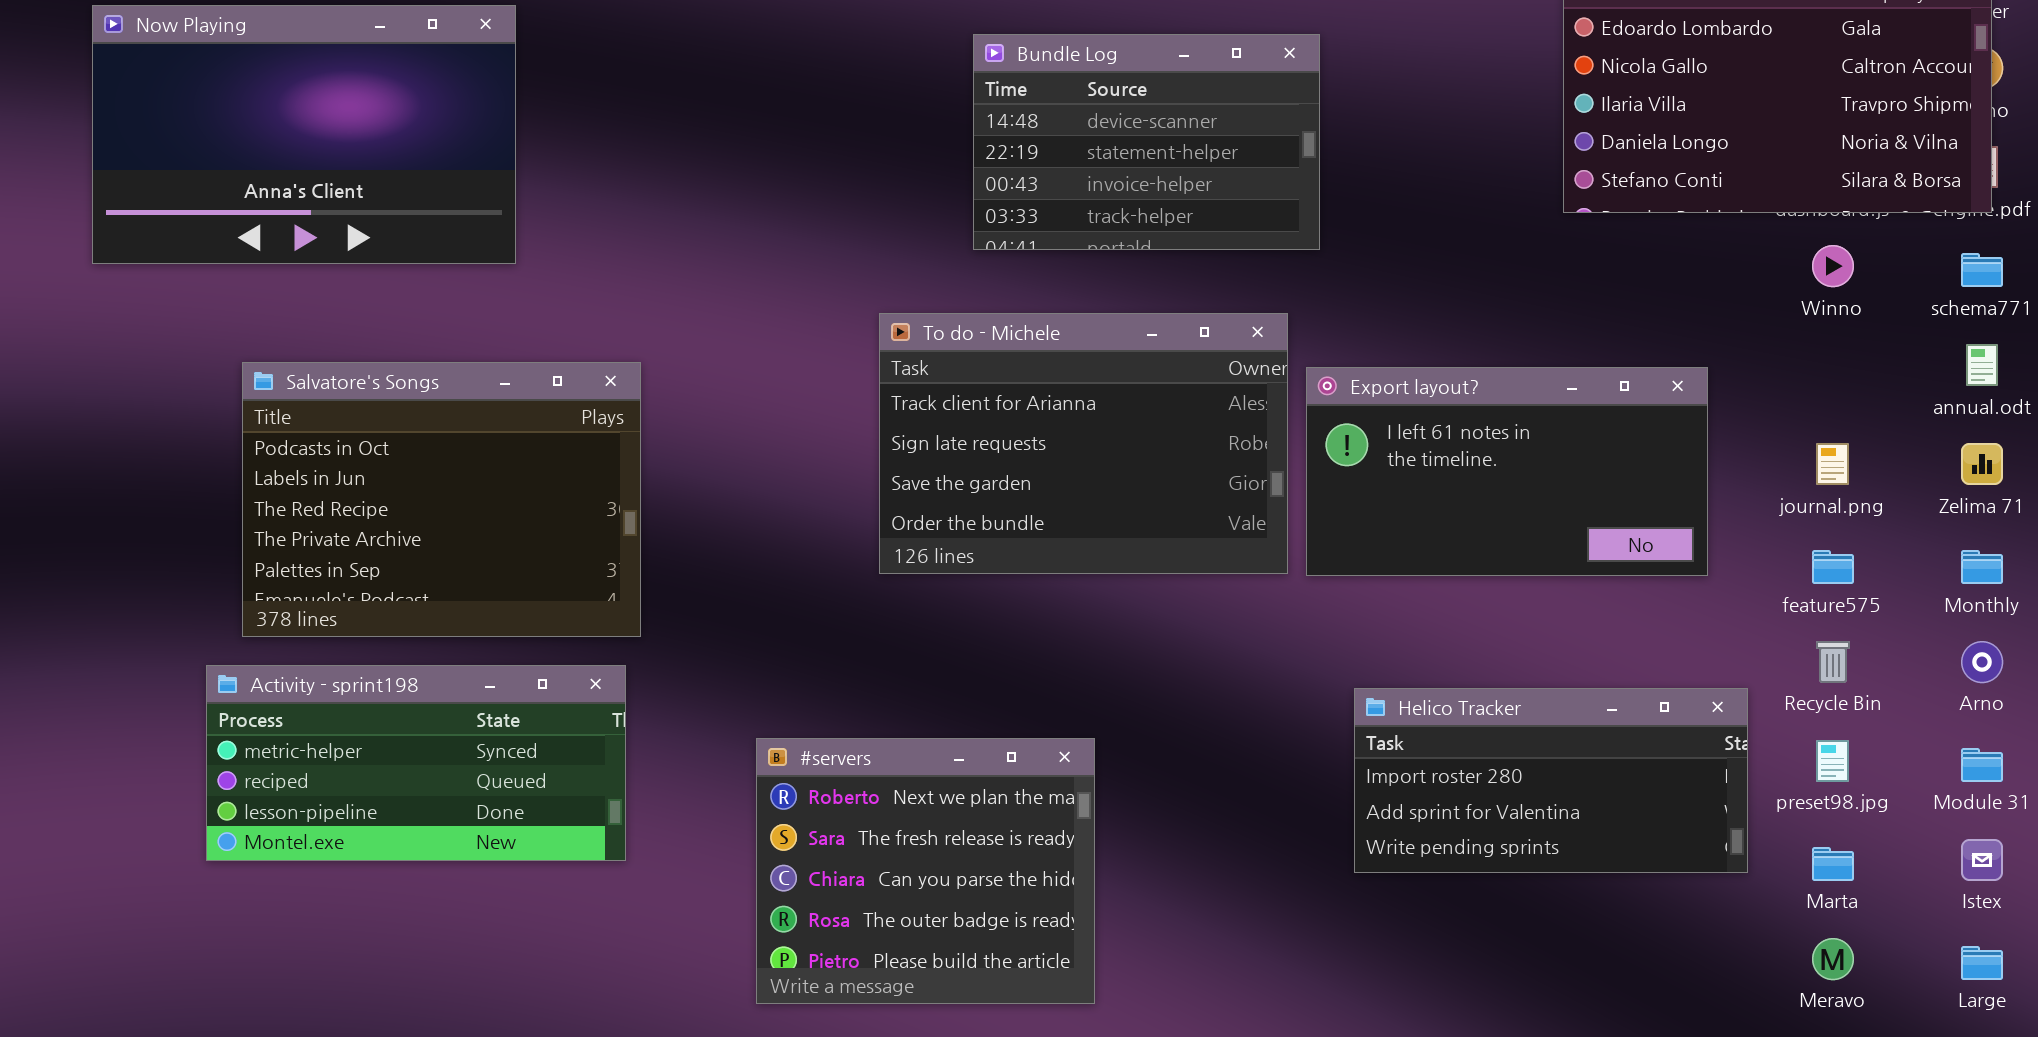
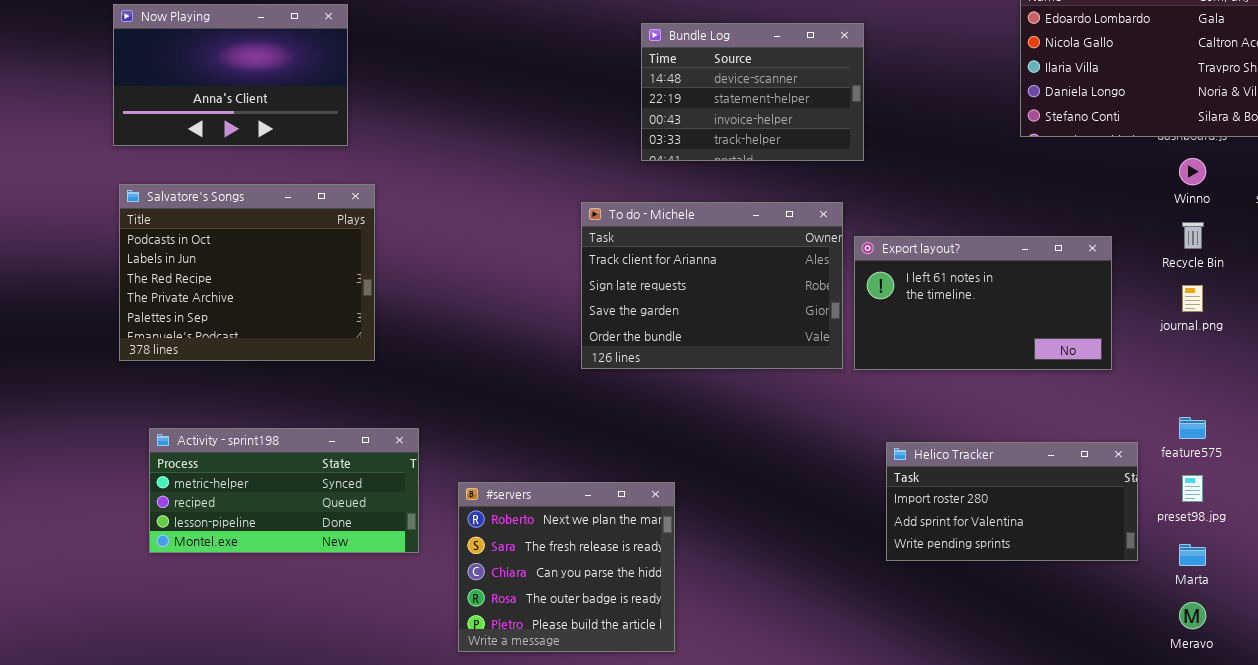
Now Playing: [92,5,516,264] -> [113,4,348,146], resized
Salvatore's Songs: [242,362,641,637] -> [119,184,375,361], moved
feature575: [1812,550,1854,584] -> [1179,417,1206,439], moved
Recycle Bin: [1816,641,1850,683] -> [1182,222,1204,249], moved
#servers: [756,738,1095,1004] -> [458,482,675,652], moved

